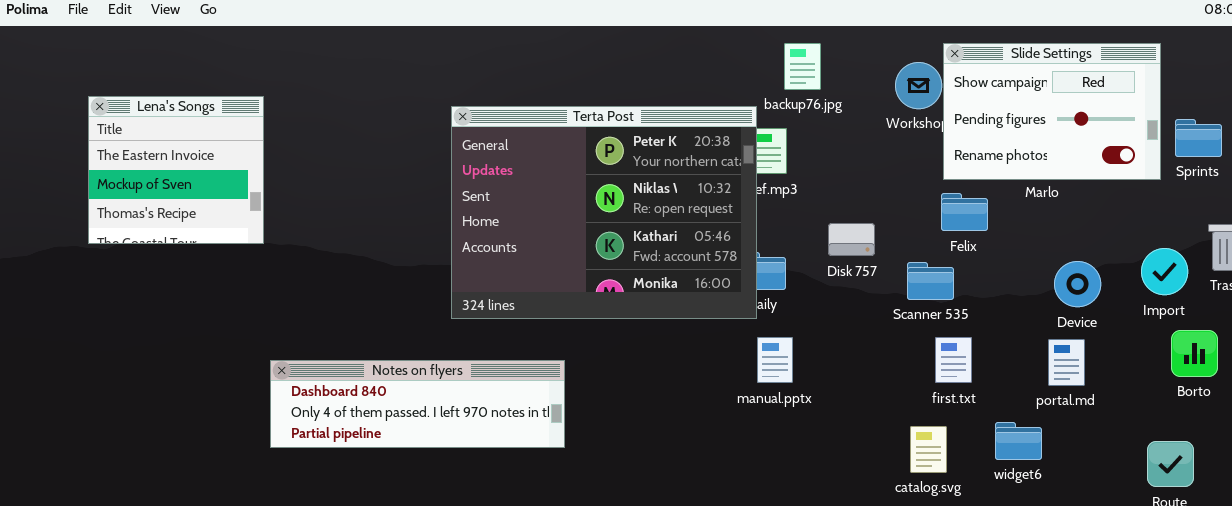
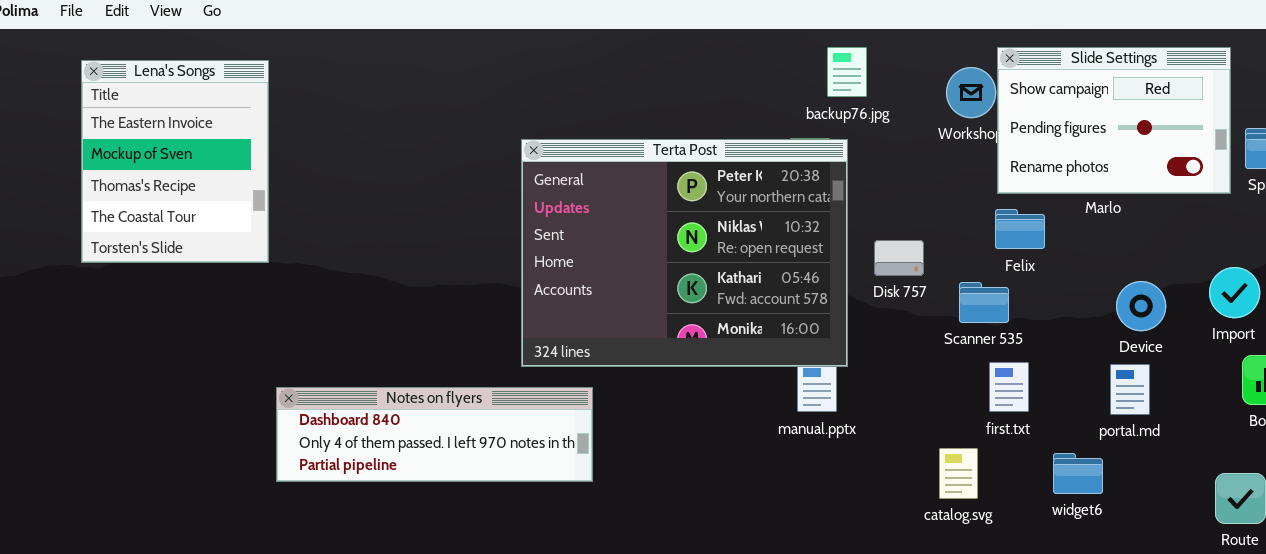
Lena's Songs: [88,96,264,244] -> [81,60,269,263], resized
Terta Post: [451,106,757,319] -> [521,139,848,367], moved
catalog.svg: [910,426,947,473] -> [939,448,978,499], moved

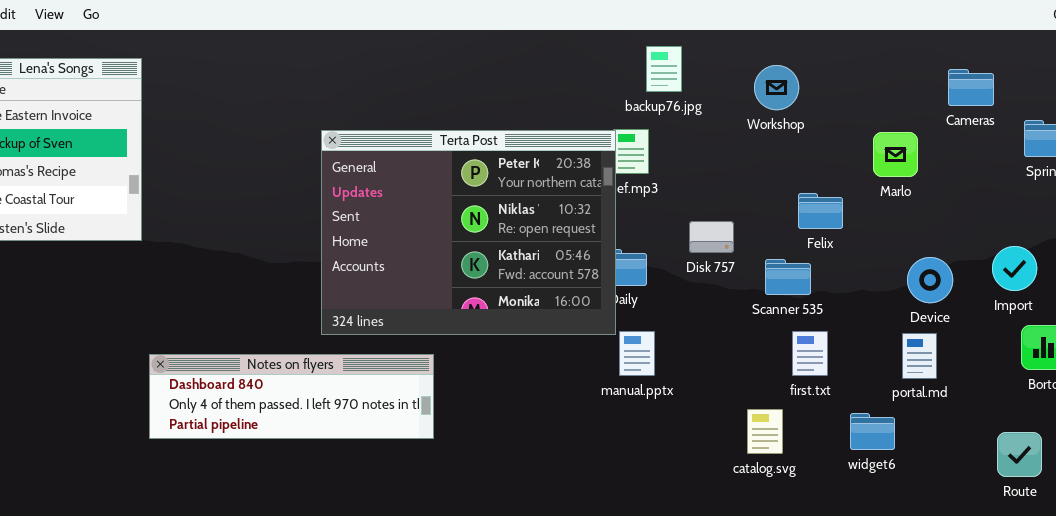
Slide Settings: [997,47,1231,194] -> none, closed
Terta Post: [521,139,848,367] -> [321,130,616,335], moved

